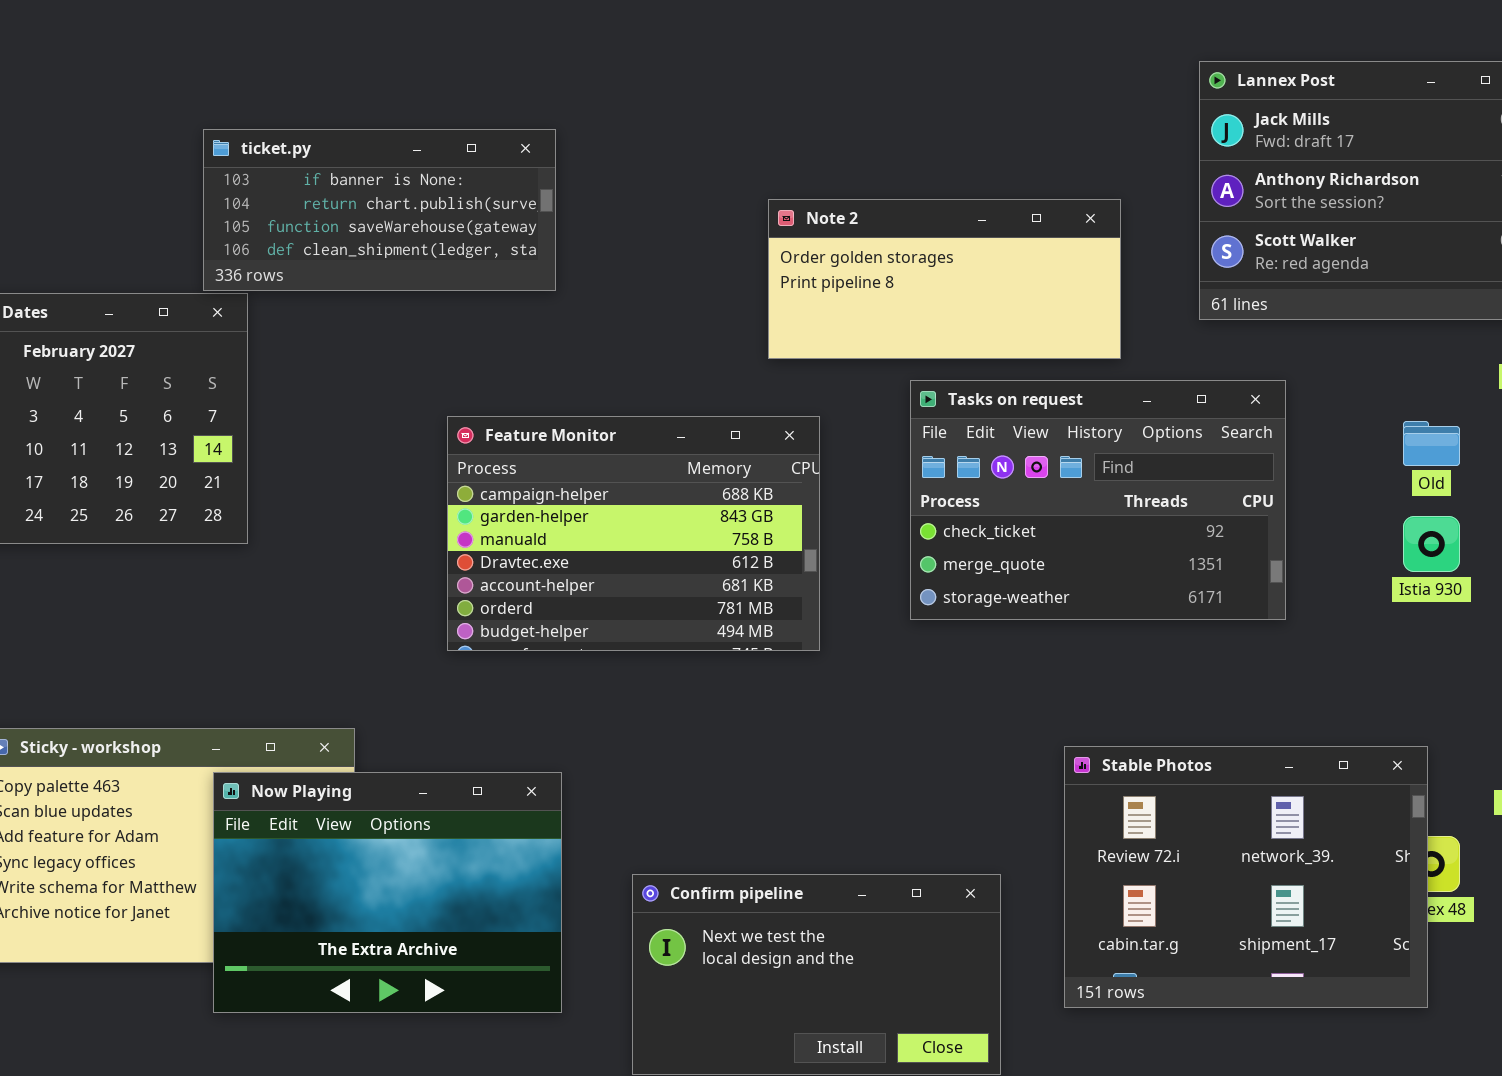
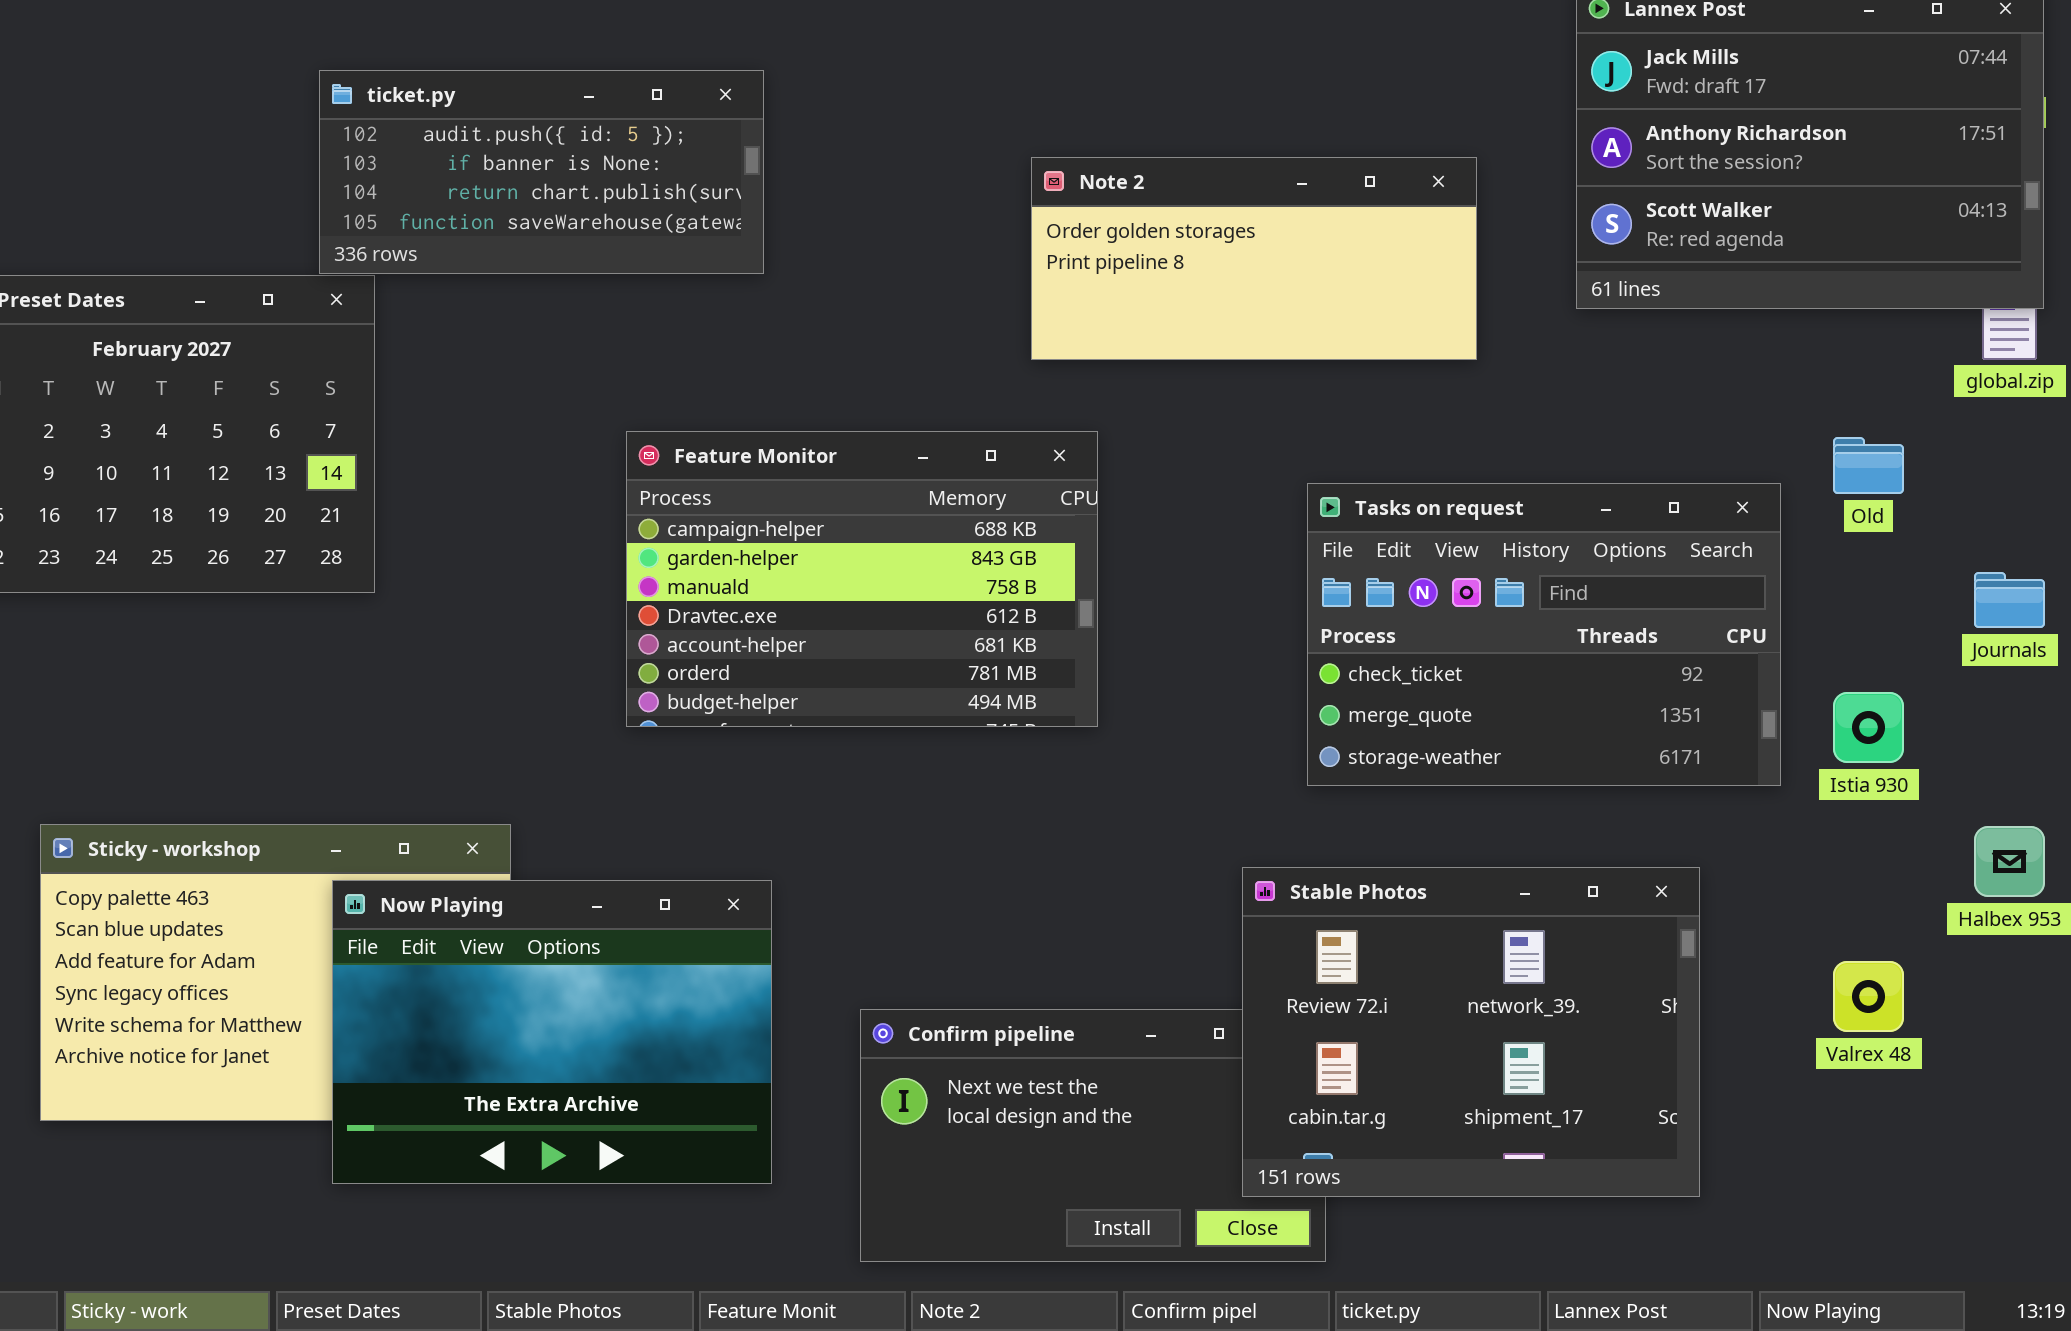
ticket.py: [203,129,556,291] -> [319,70,764,274], scrolled up 1 row
Tasks on request: [910,380,1286,620] -> [1307,483,1781,786], moved
Istia 930: [1403,516,1460,572] -> [1833,692,1904,763], moved
Stable Photos: [1064,746,1428,1008] -> [1242,867,1700,1197], moved

